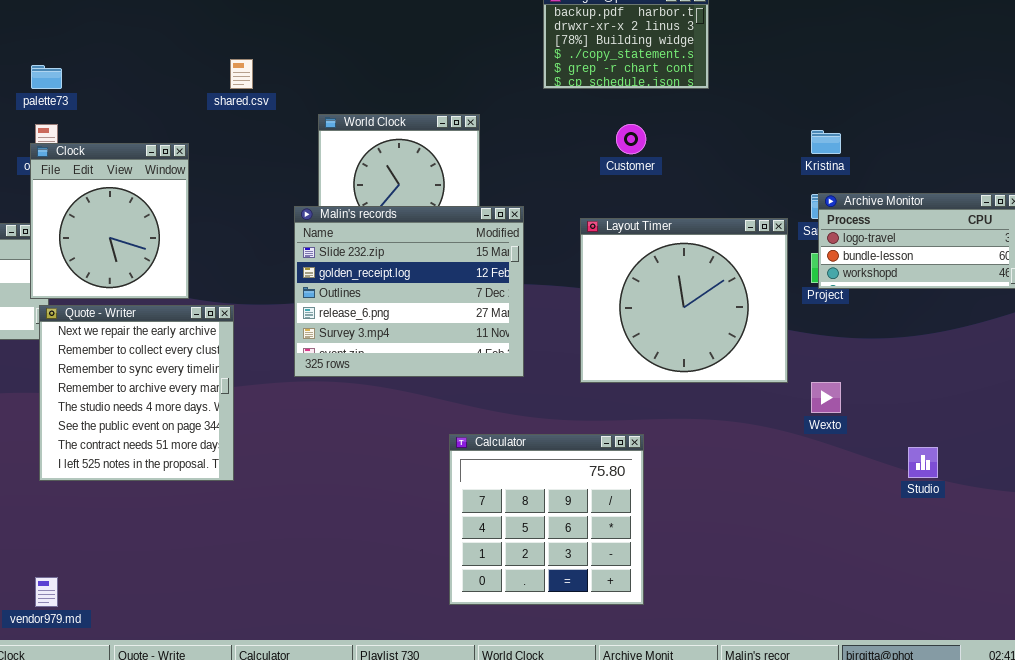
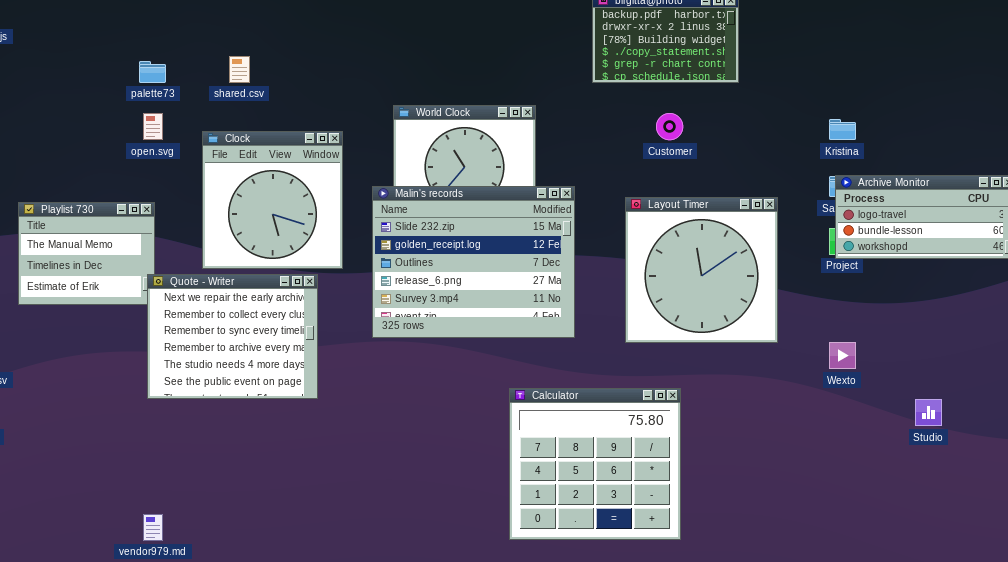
shared.csv: [230,59,253,89] -> [229,56,250,83], moved
Clock: [30,143,189,299] -> [202,131,343,269], moved
Layout Timer: [580,218,788,383] -> [625,197,778,343], resized
Quote - Writer: [39,305,234,481] -> [147,274,318,399], resized

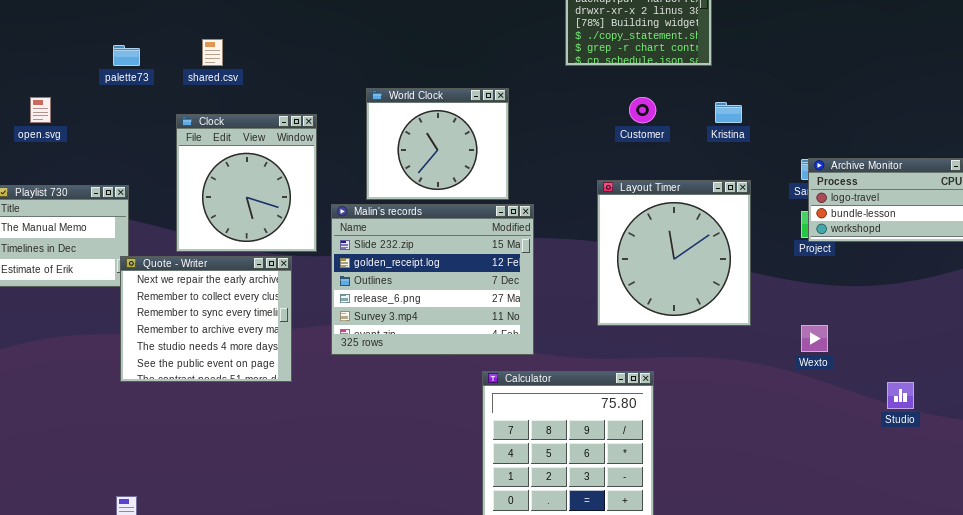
open.svg: [143,113,163,140] -> [30,97,51,123], moved
Kristina: [829,119,856,140] -> [715,102,742,123], moved
Malin's records: [372,186,575,338] -> [331,204,534,355], moved

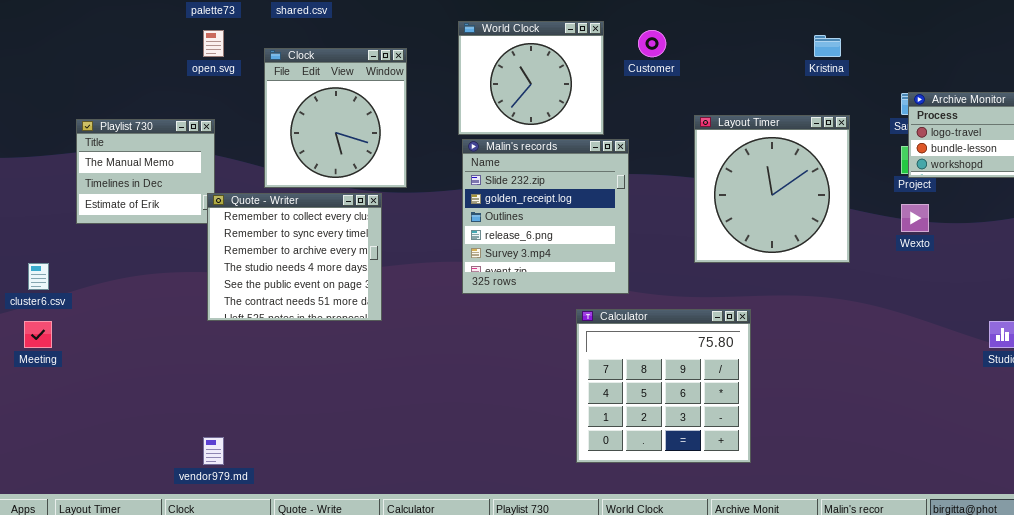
open.svg: [30,97,51,123] -> [203,30,224,57], moved
Customer: [629,97,656,123] -> [638,30,666,57], moved
Malin's records: [331,204,534,355] -> [462,139,629,294], resized
Quote - Writer: [120,256,292,382] -> [207,193,382,321], scrolled down 1 row
Wexto: [801,325,828,352] -> [901,204,929,232], moved

